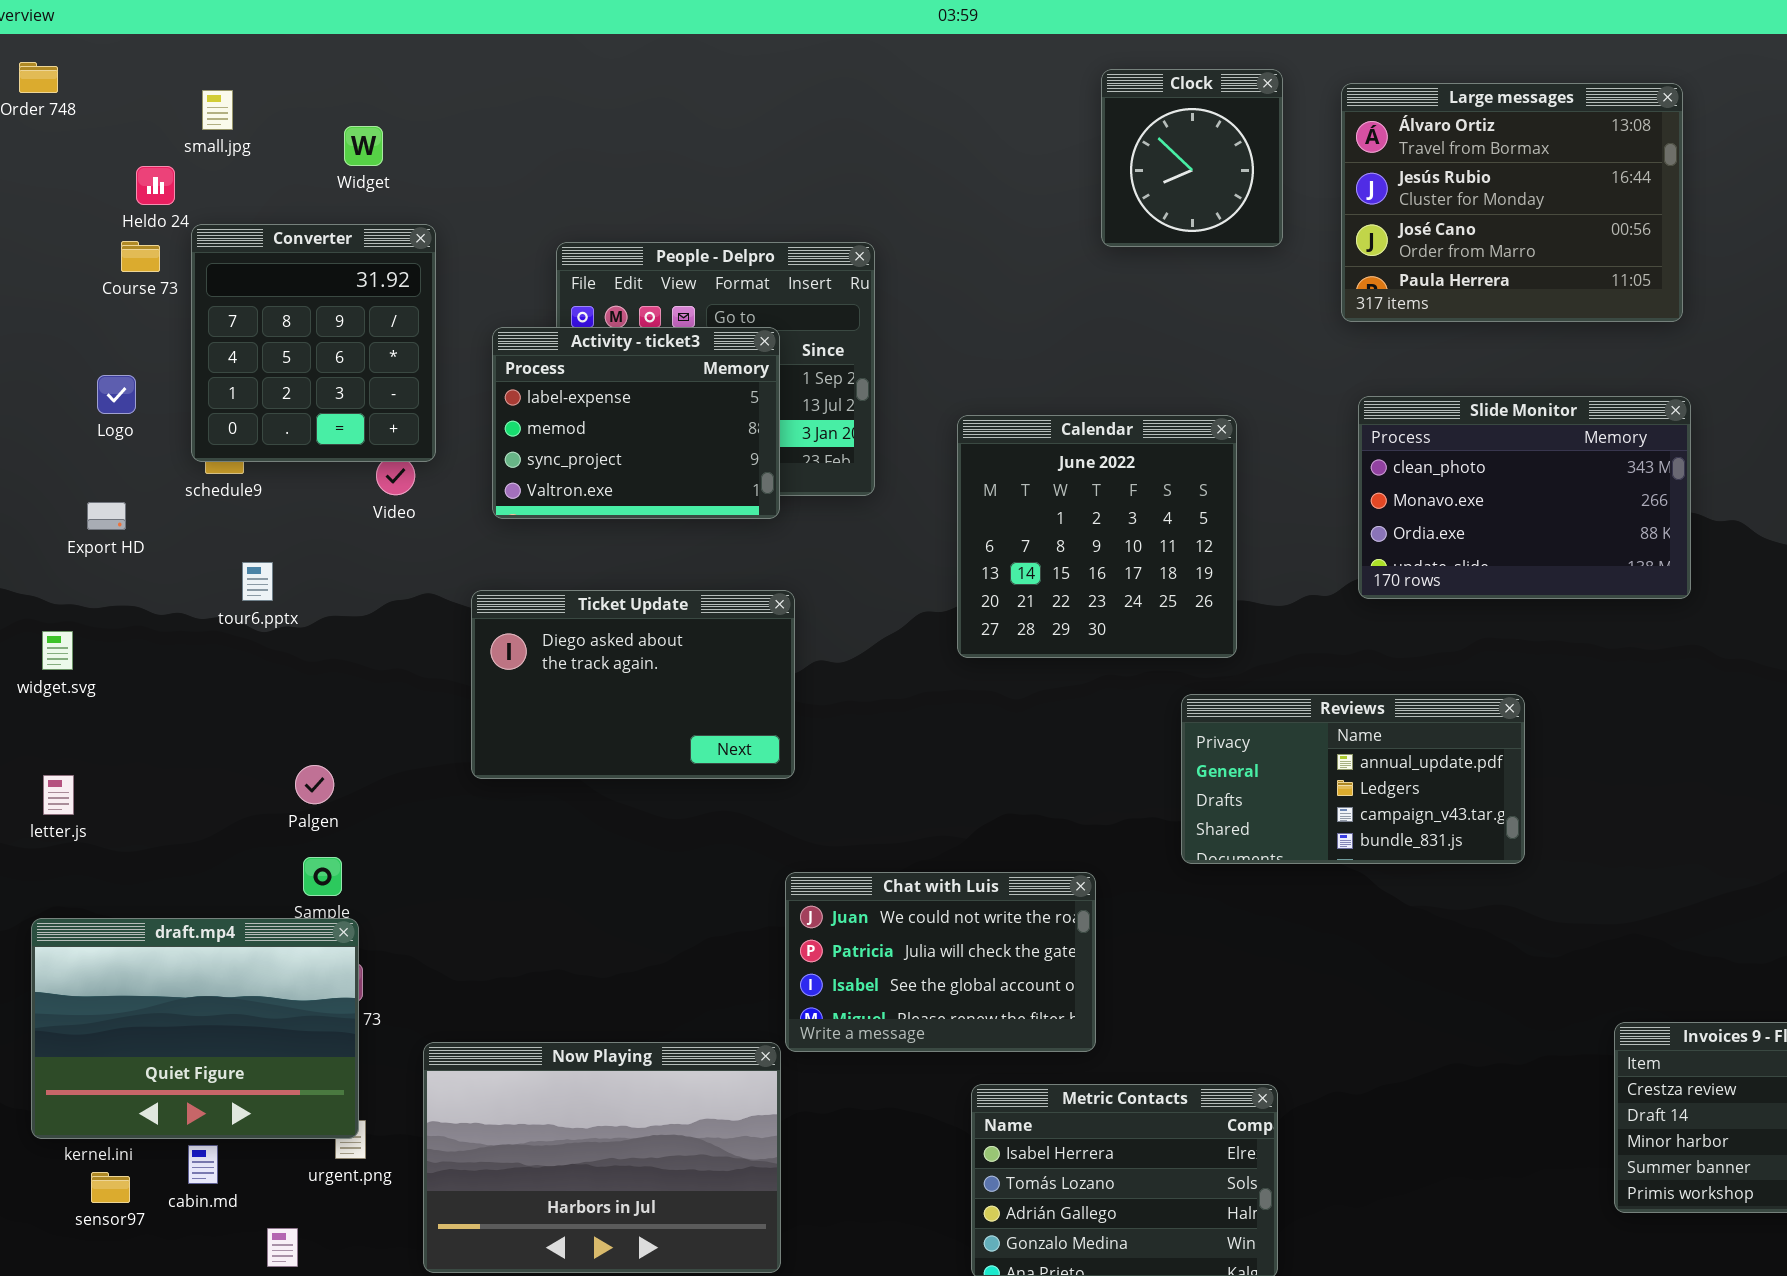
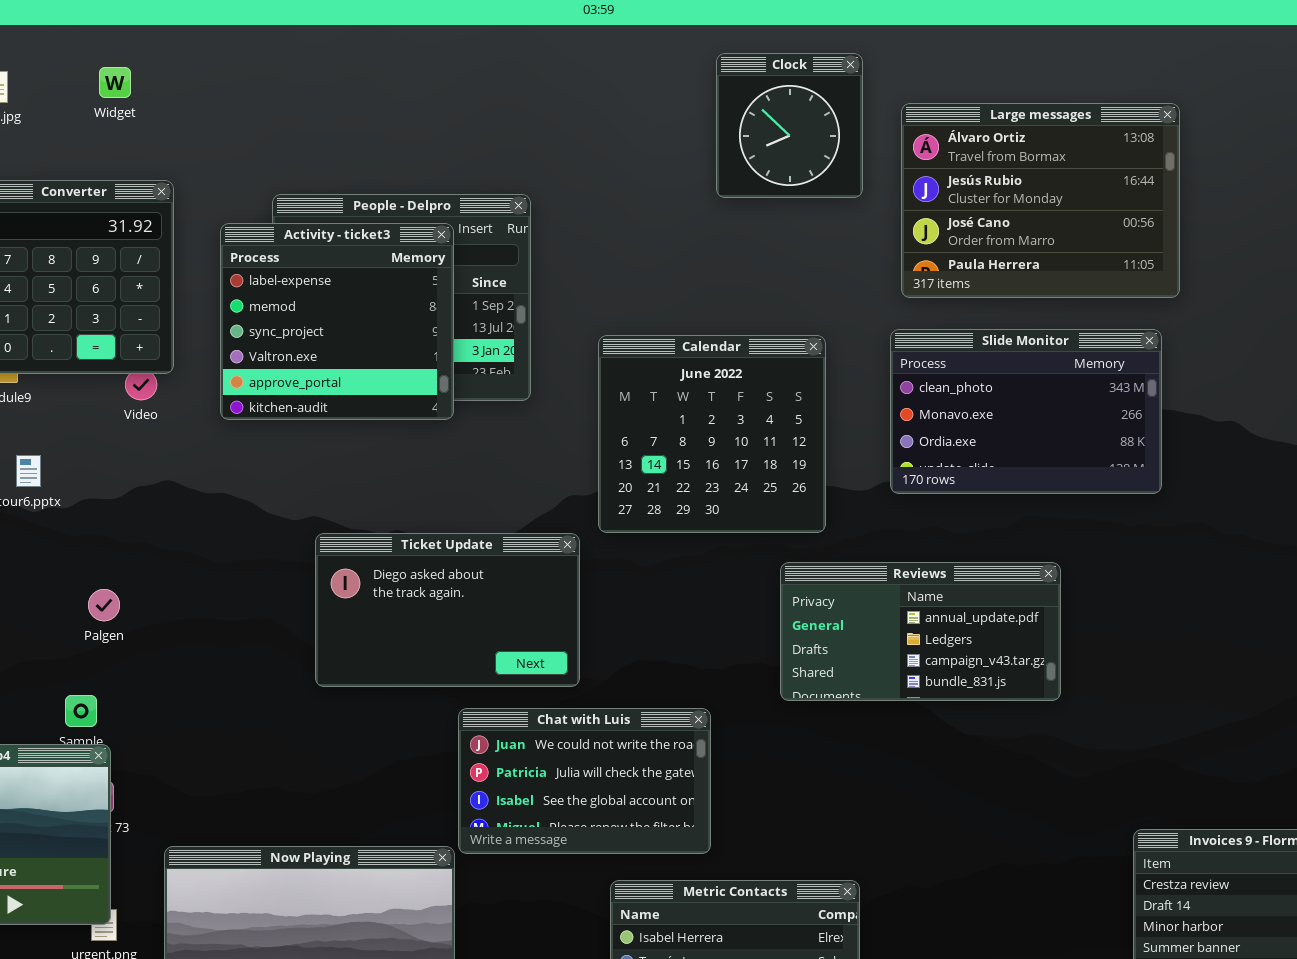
Large messages: [1341,83,1683,322] -> [901,103,1180,298], moved
Widget: [344,126,383,166] -> [99,67,131,98], moved
Activity - ticket3: [492,327,780,519] -> [220,223,454,420], resized
Slide Monitor: [1358,396,1691,599] -> [890,329,1162,494], moved
Ticket Update: [471,590,795,779] -> [315,533,580,687], moved
Palgen: [295,765,334,804] -> [88,589,120,621], moved

